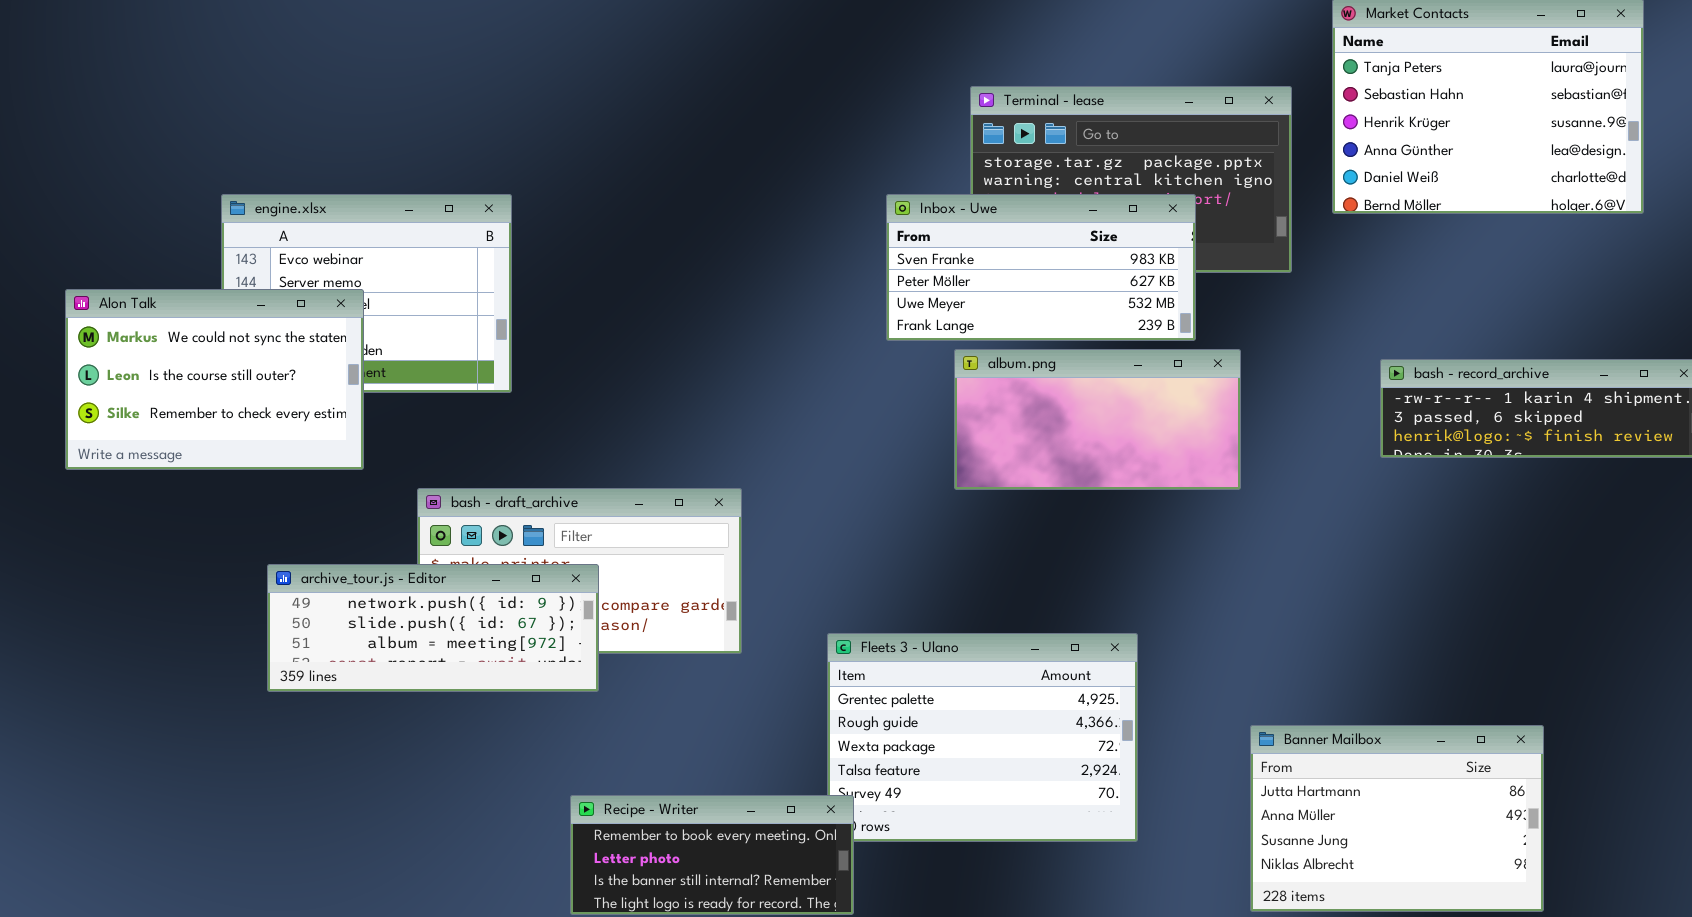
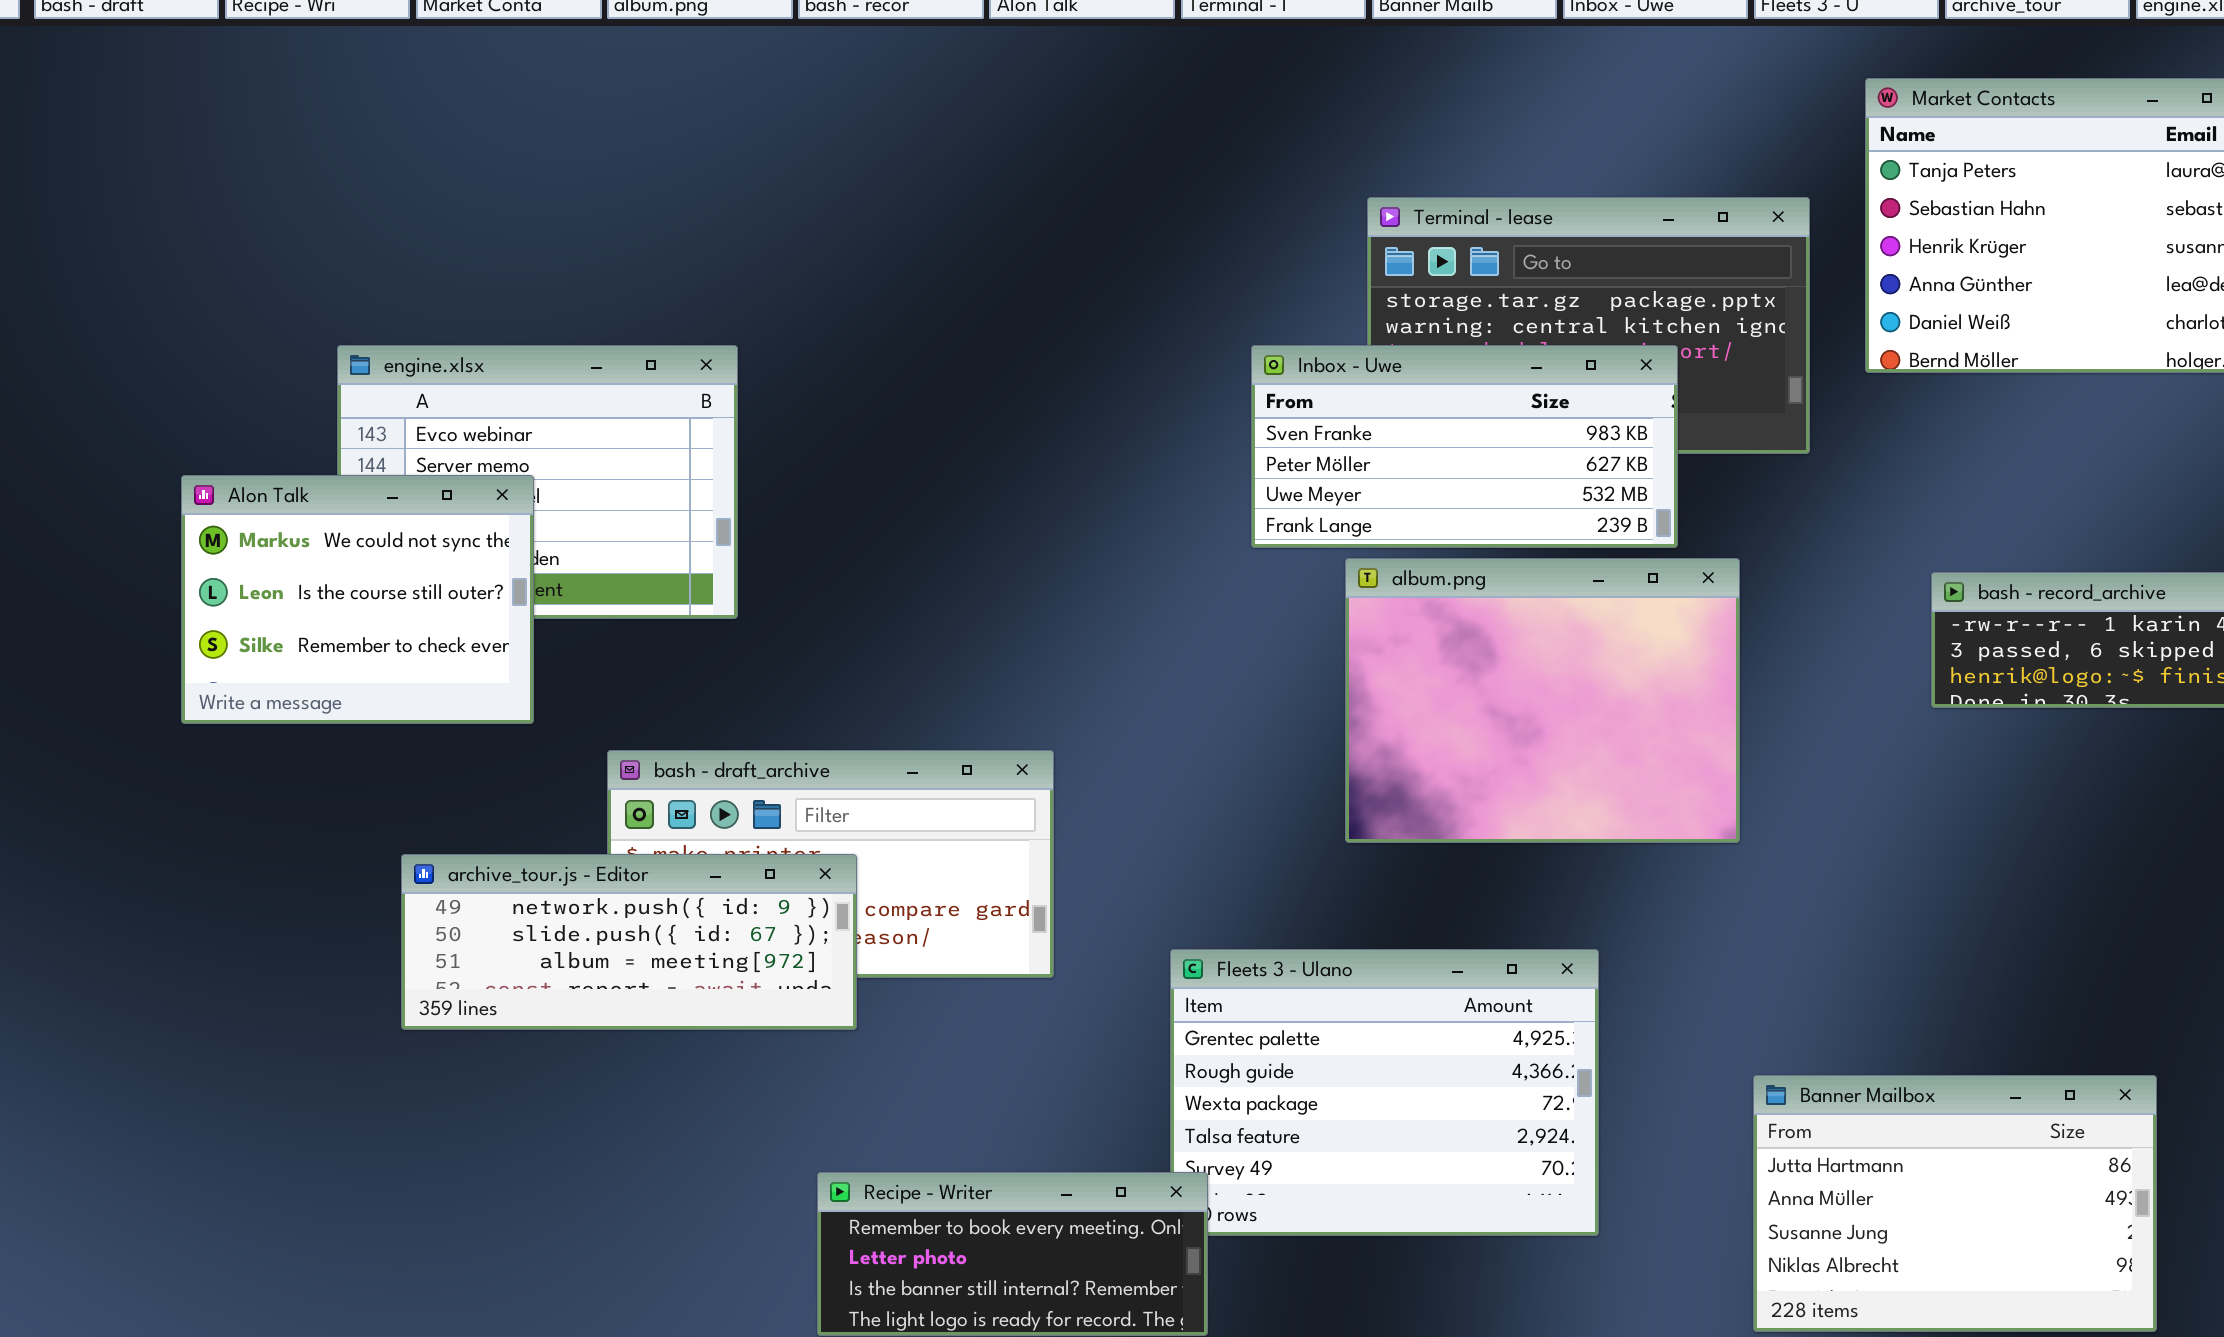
Alon Talk: [65,289,364,470] -> [181,475,534,724], resized
album.png: [954,349,1241,490] -> [1345,558,1740,843], resized

